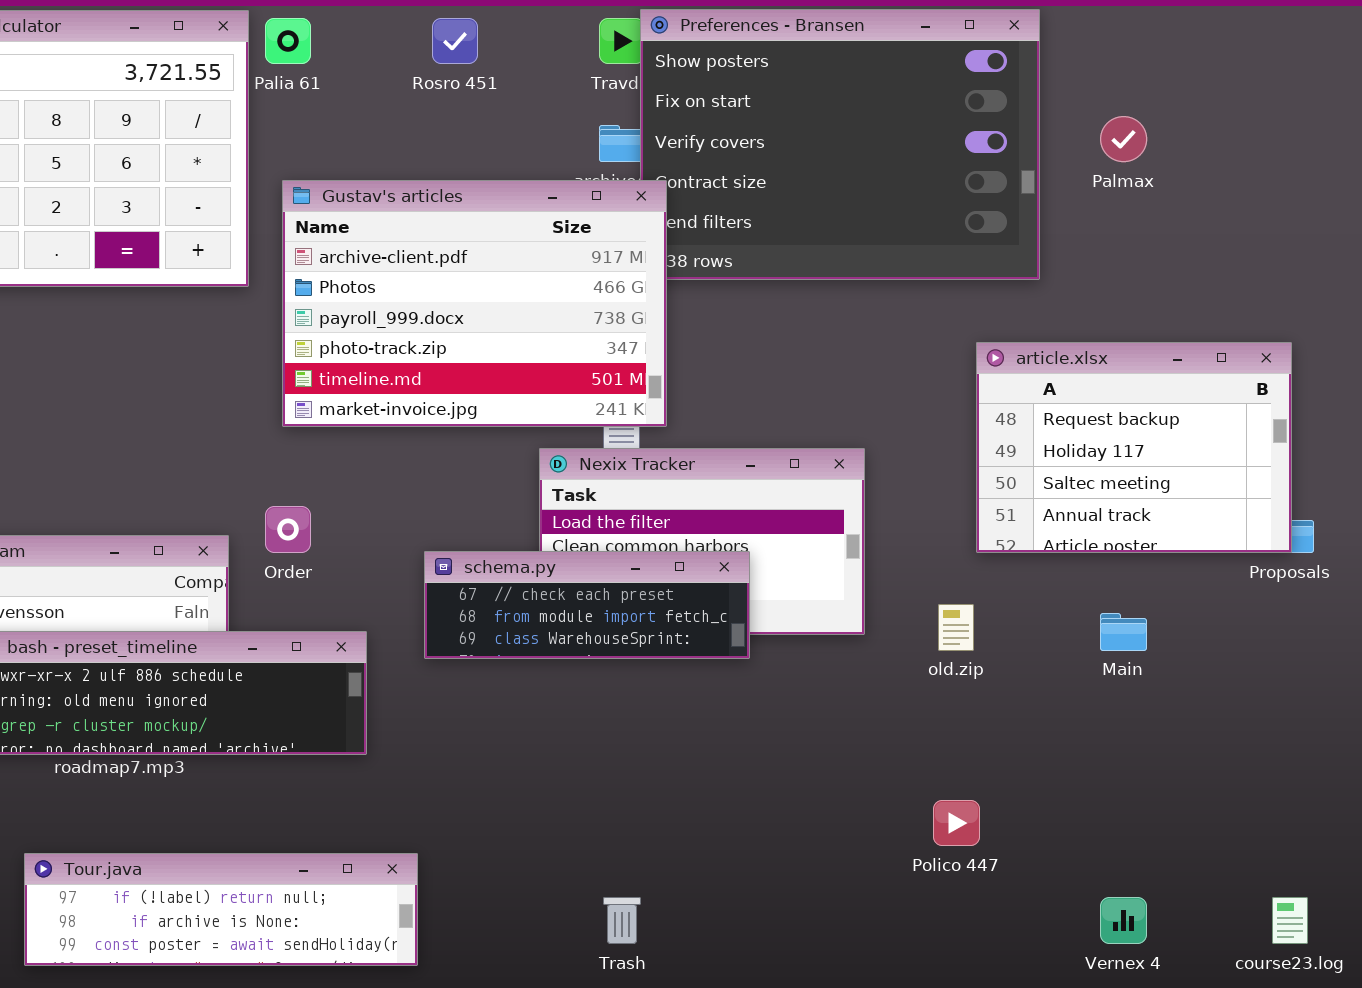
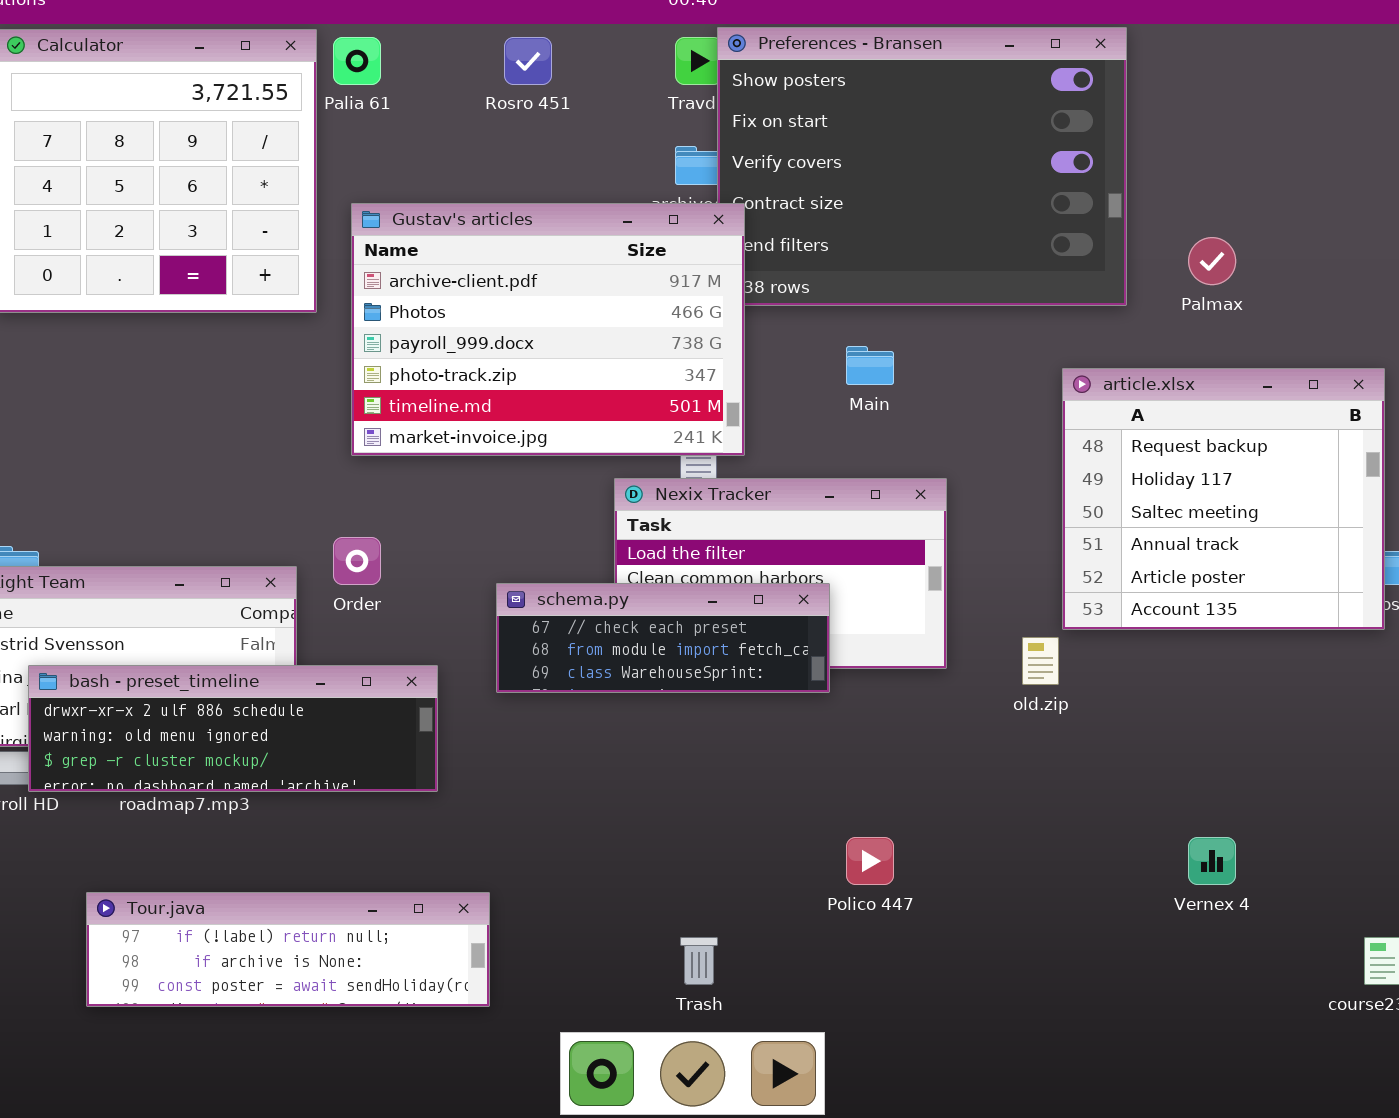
Palmax: [1100,116,1147,162] -> [1188,237,1236,285], moved
article.xlsx: [976,342,1292,553] -> [1062,368,1385,630], resized
Main: [1100,613,1147,651] -> [846,346,894,385], moved
Polico 447: [933,800,980,846] -> [846,837,894,885], moved
Vernex 4: [1100,897,1147,944] -> [1188,837,1236,885], moved

